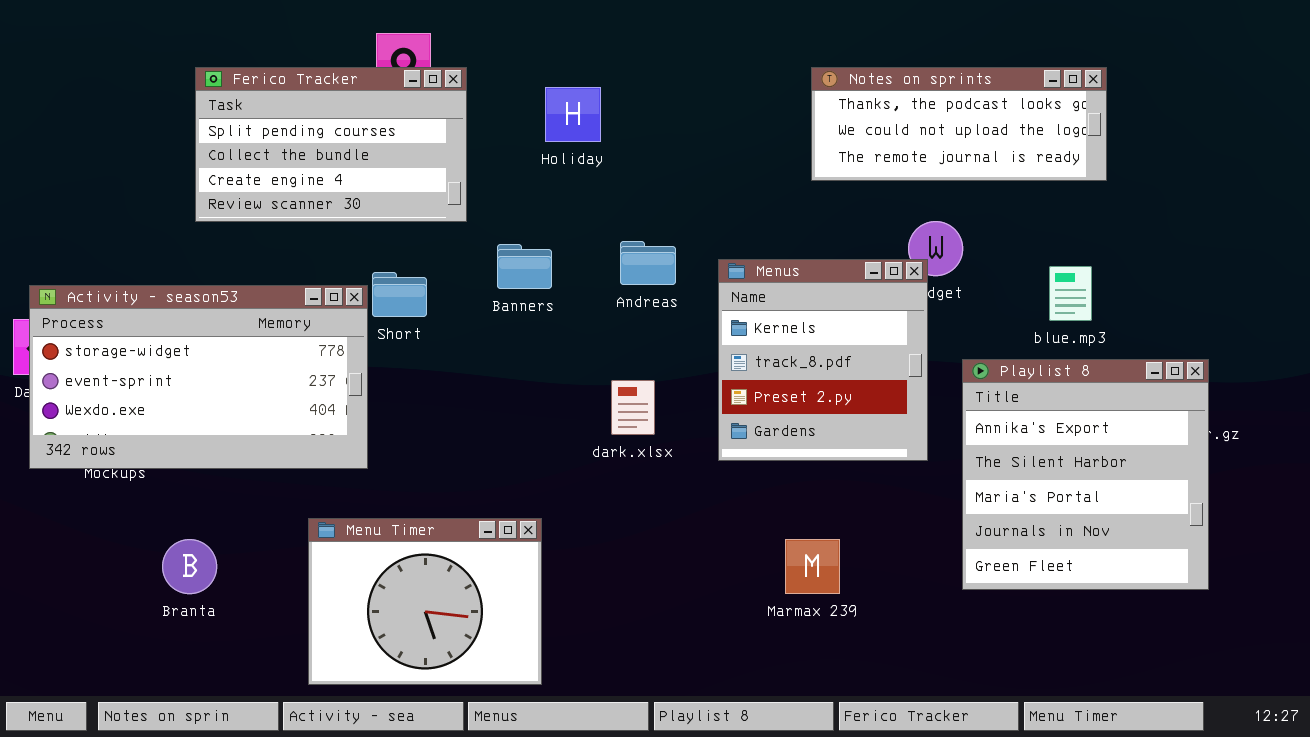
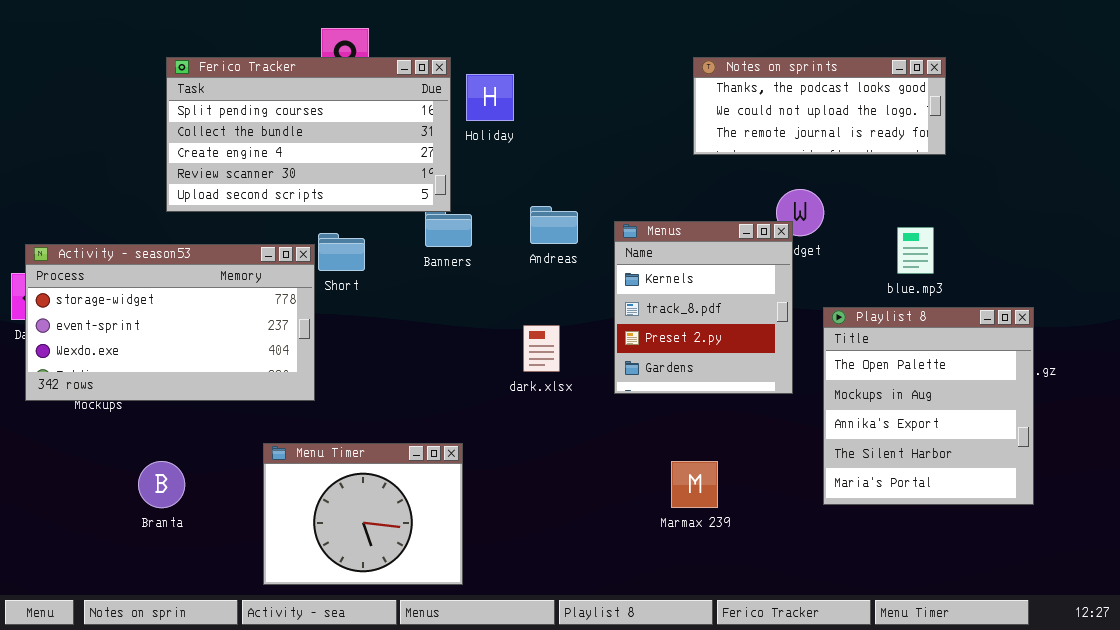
Ferico Tracker: [195,67,467,222] -> [166,57,451,212], resized
Playlist 8: [962,359,1209,590] -> [823,307,1034,505], scrolled up 2 rows

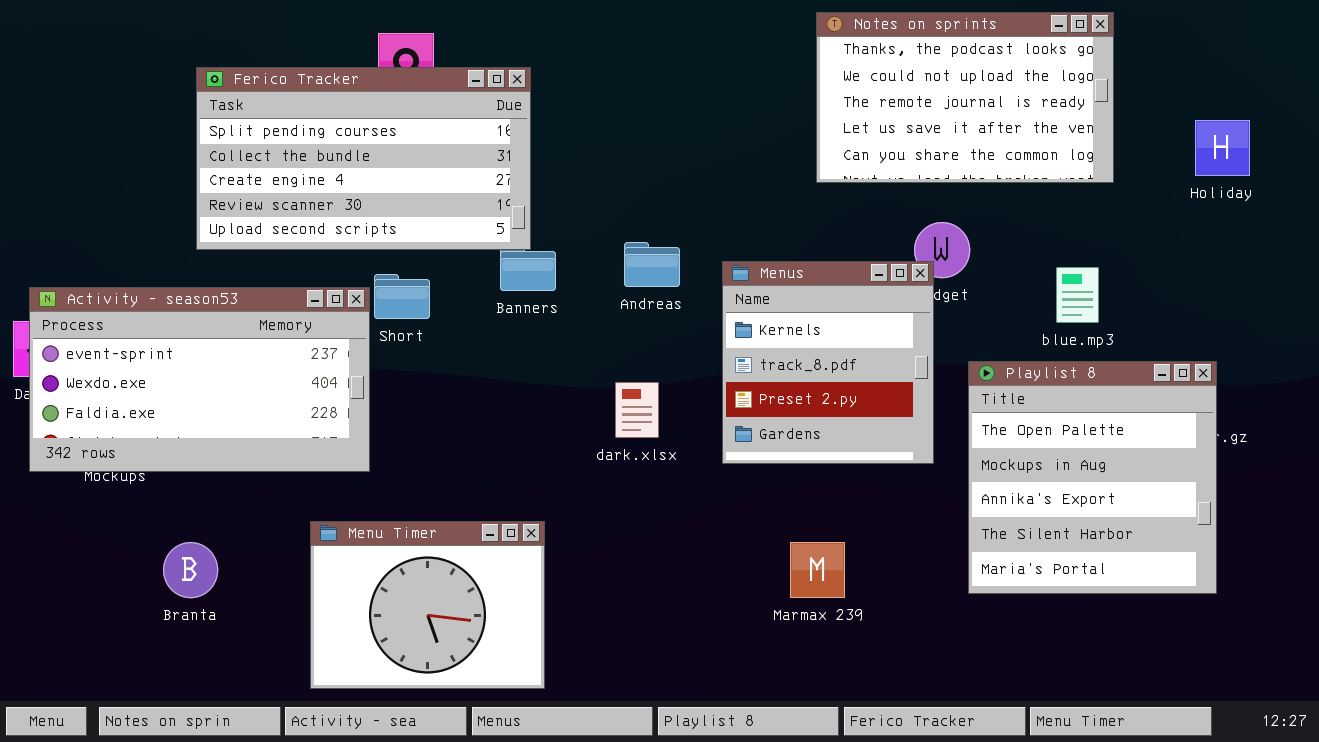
Notes on sprints: [693,57,946,155] -> [816,12,1114,183], resized
Holiday: [466,74,514,121] -> [1195,120,1250,176], moved
Activity - season53: [25,244,315,401] -> [29,287,370,472], scrolled down 1 row

